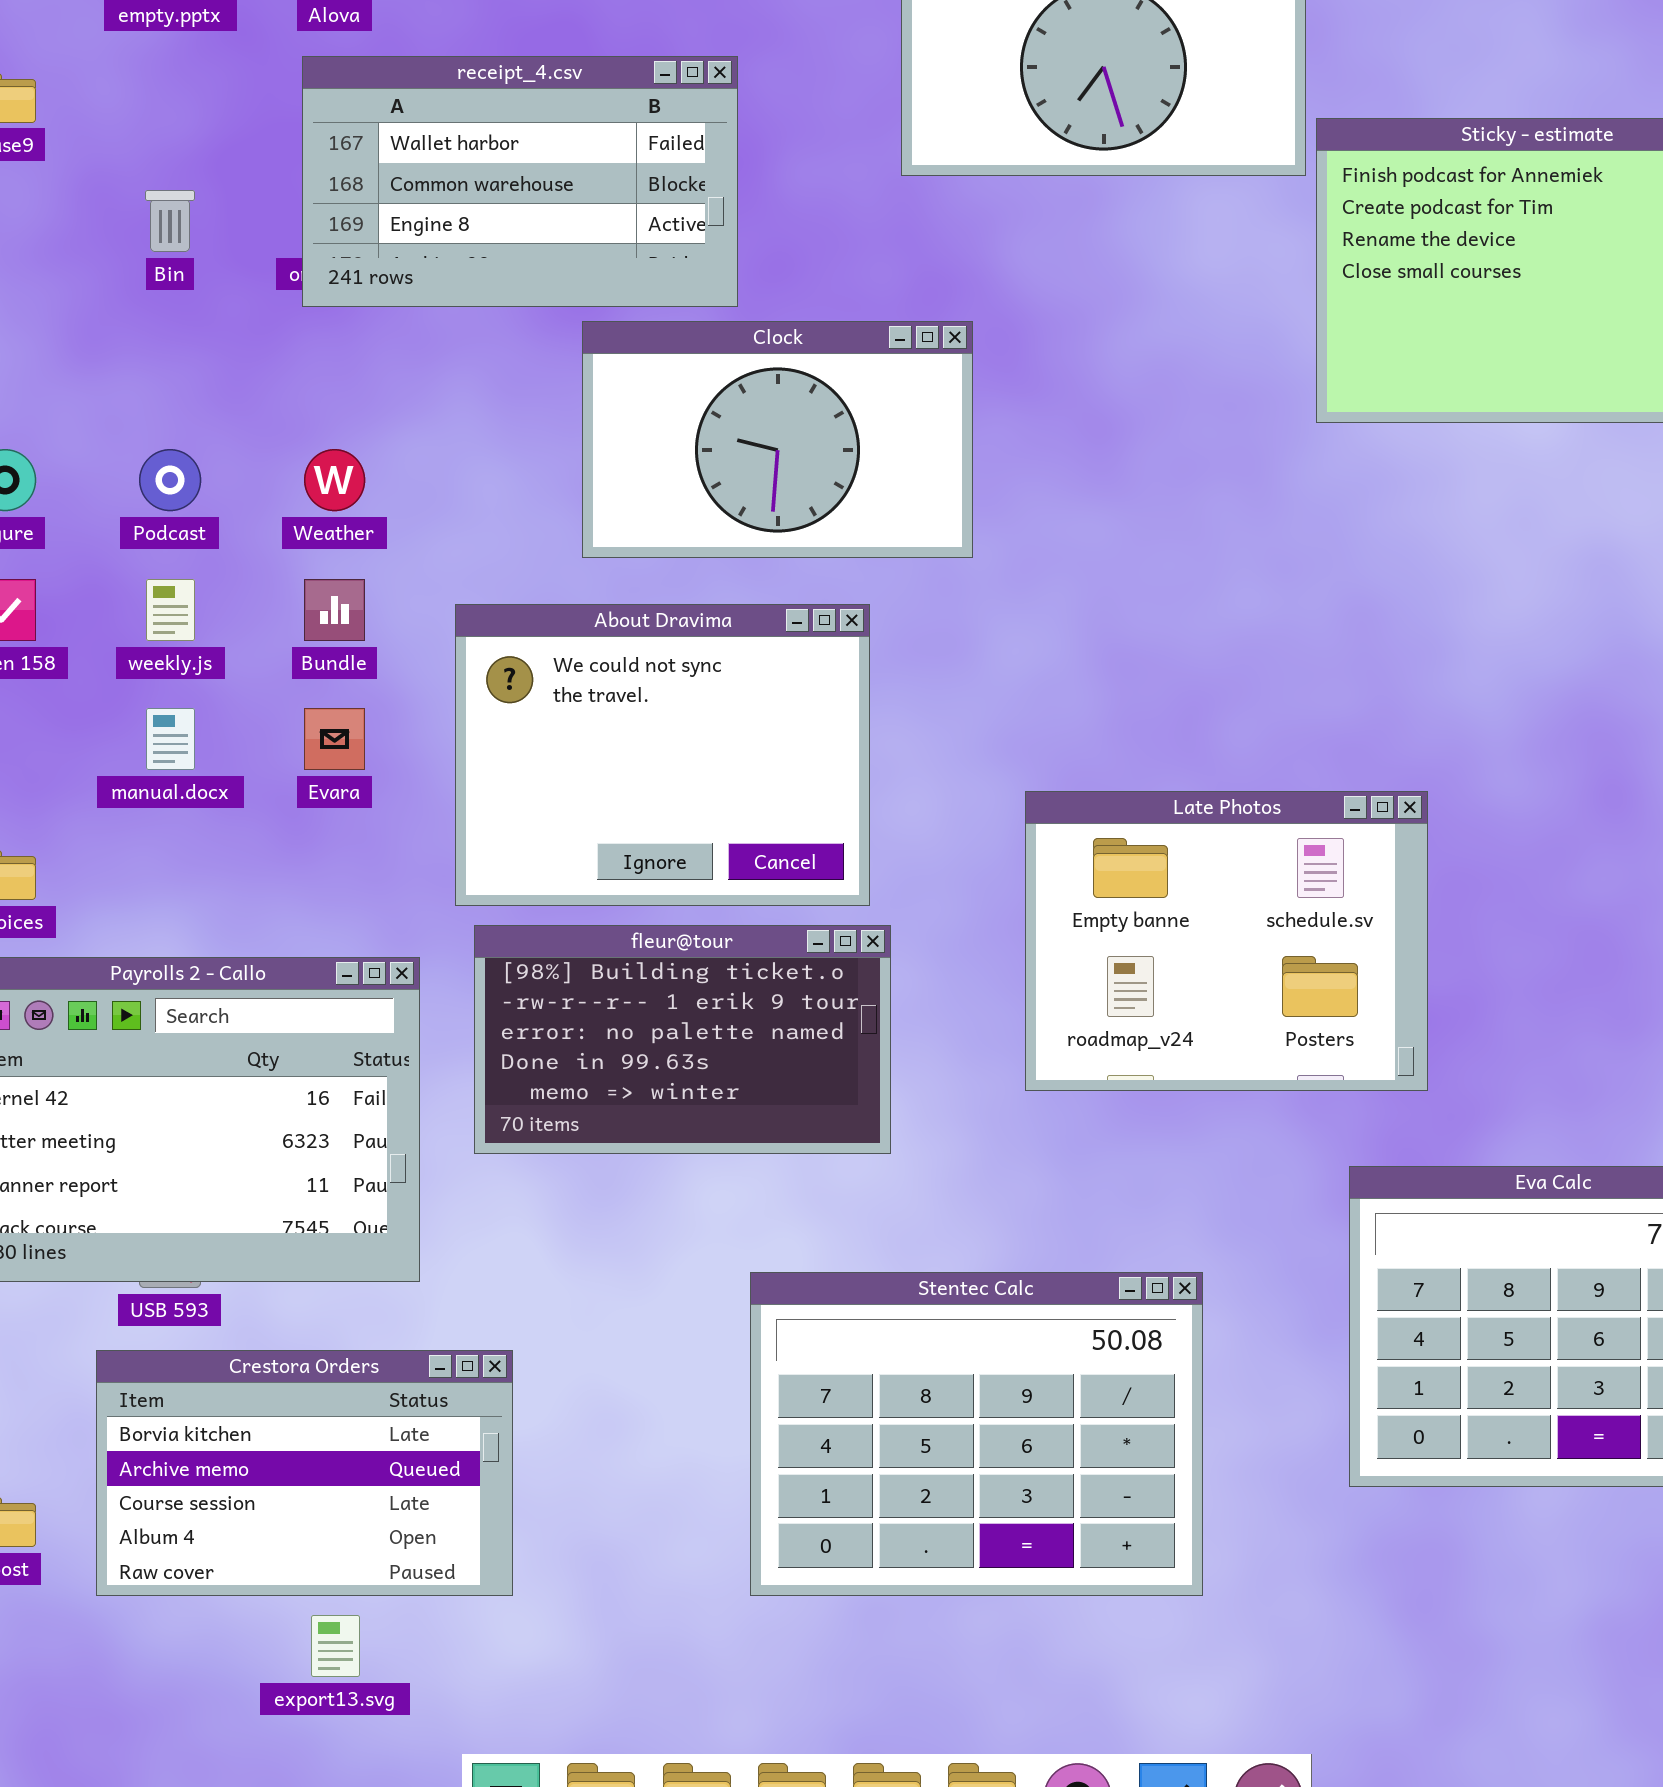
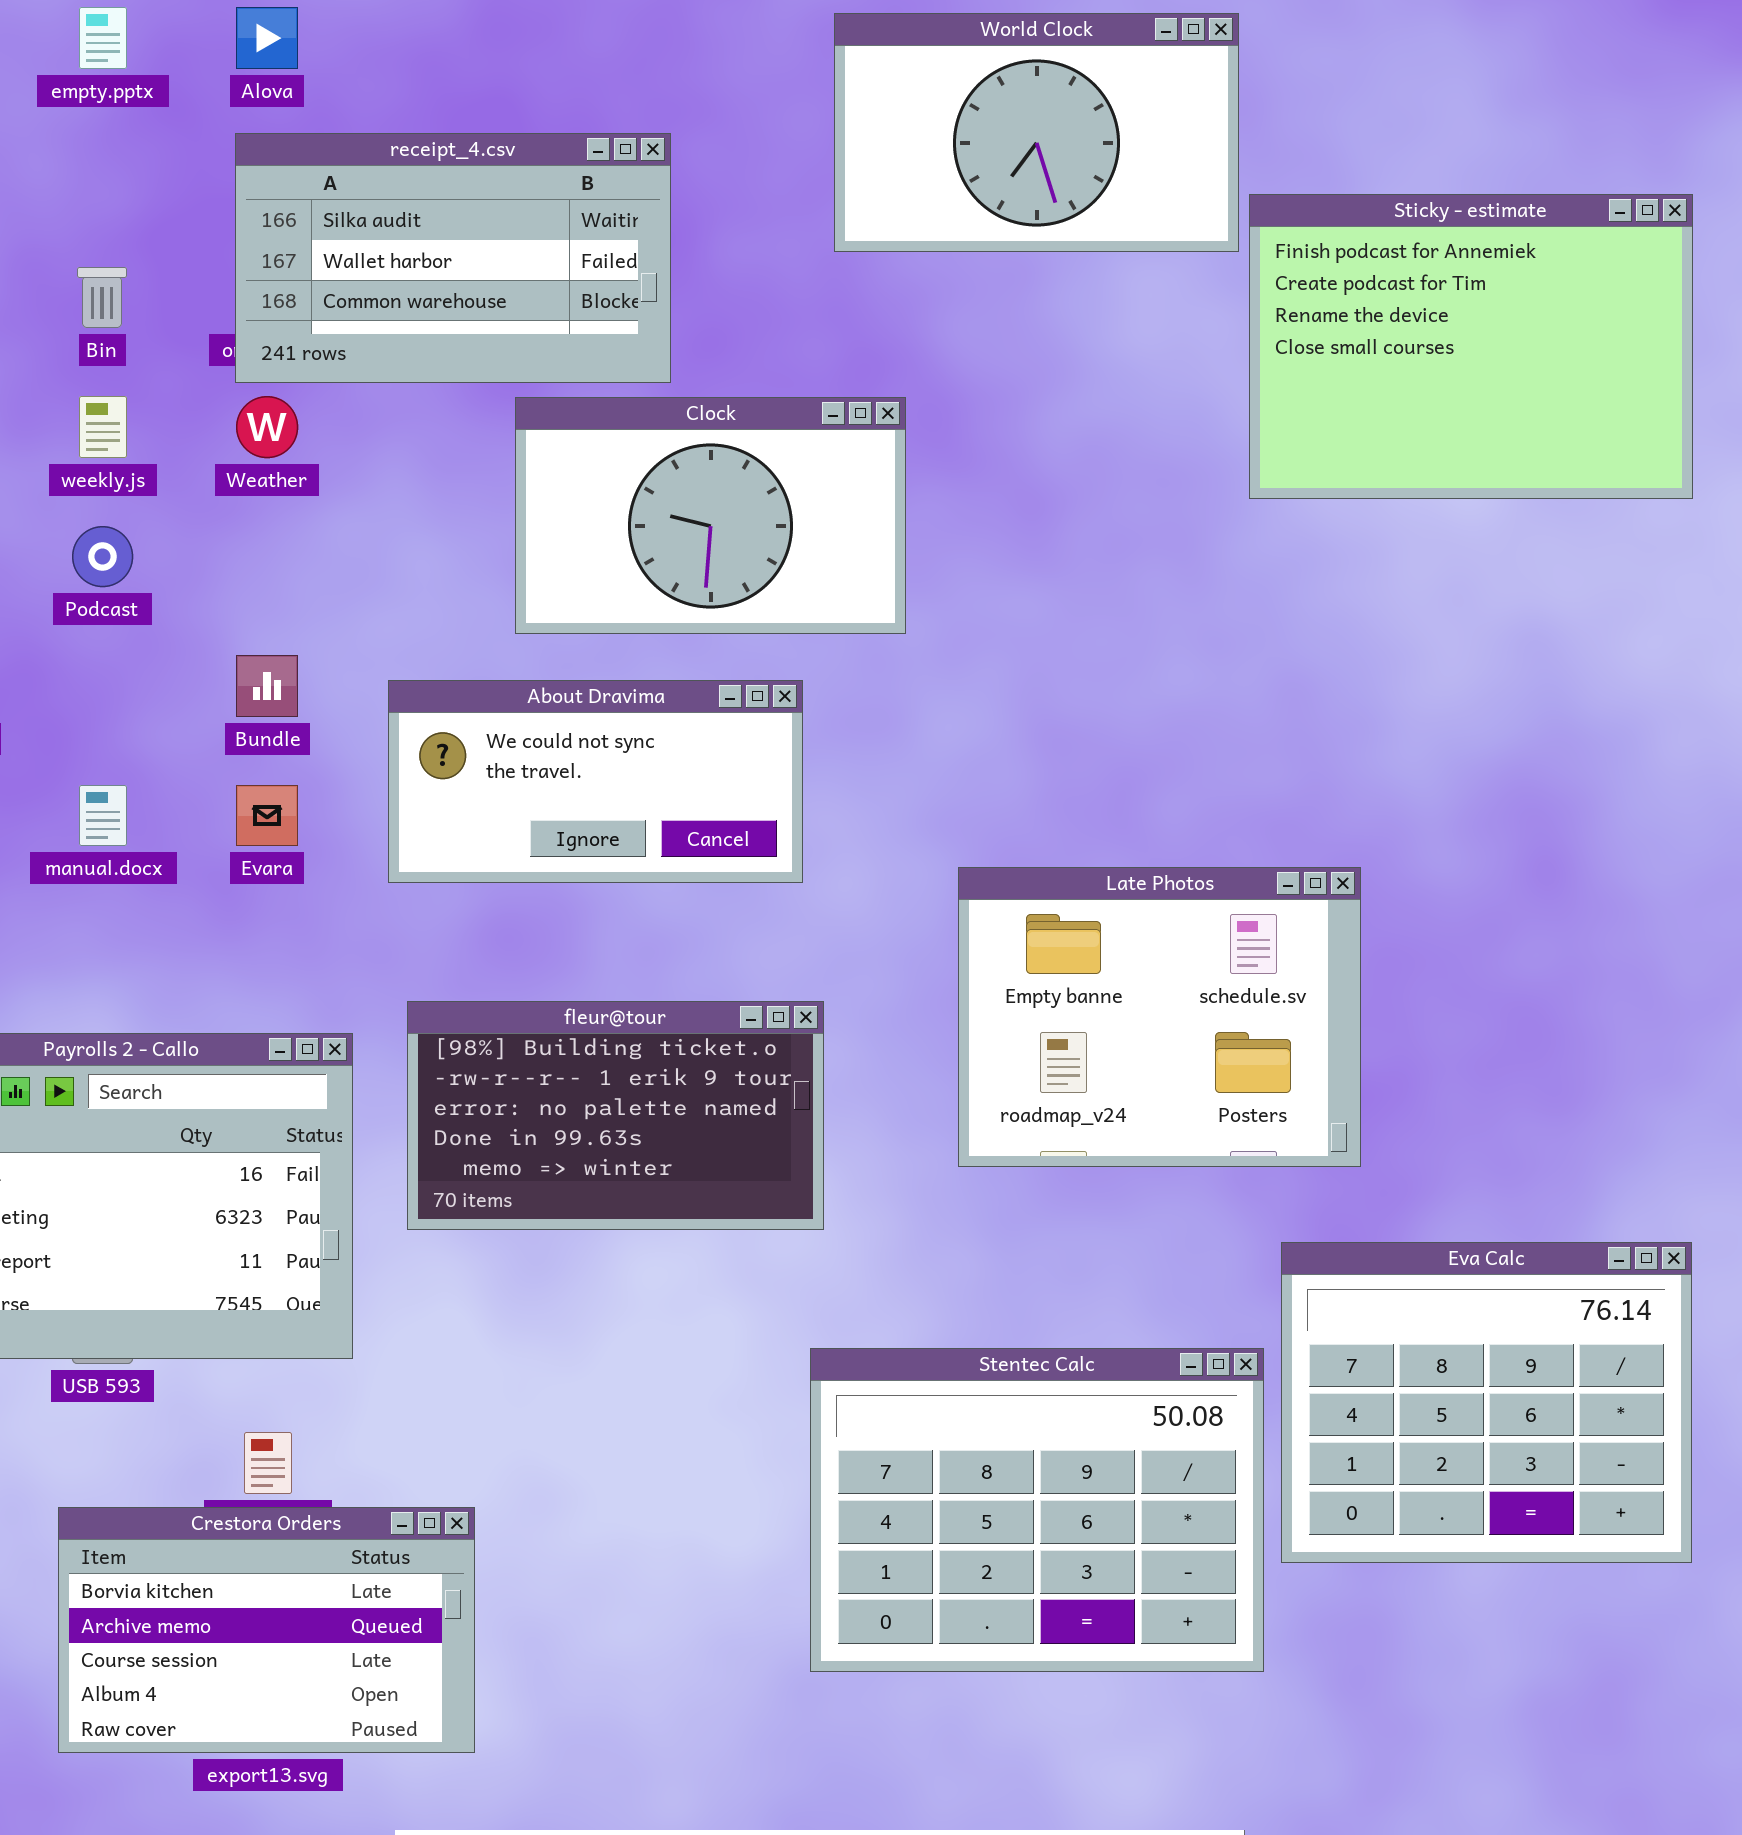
receipt_4.csv: [302,56,738,307] -> [235,133,671,383], scrolled up 1 row
Weather: [304,449,365,511] -> [236,396,298,458], moved
weekly.js: [146,579,195,641] -> [79,396,127,458], moved
About Dravima: [455,604,870,906] -> [388,680,803,883], resized
Stentec Calc: [750,1272,1203,1596] -> [810,1348,1264,1672], moved
Crestora Orders: [96,1350,513,1596] -> [58,1507,475,1753], moved

